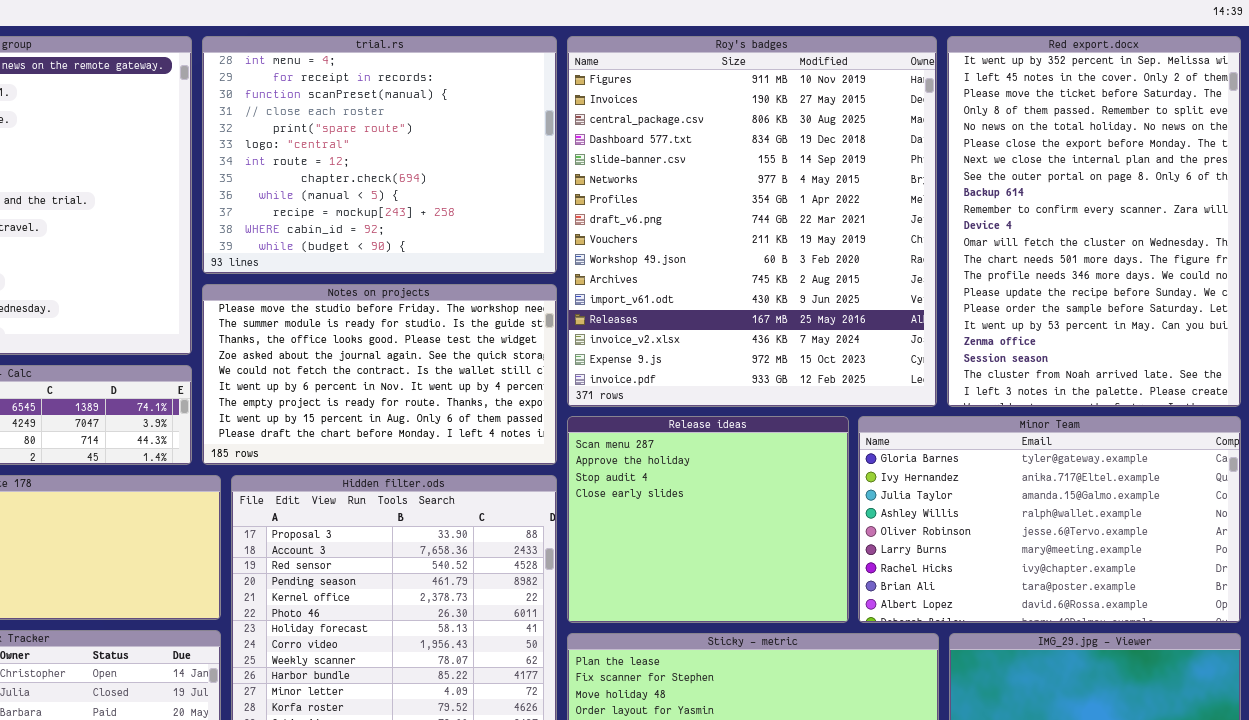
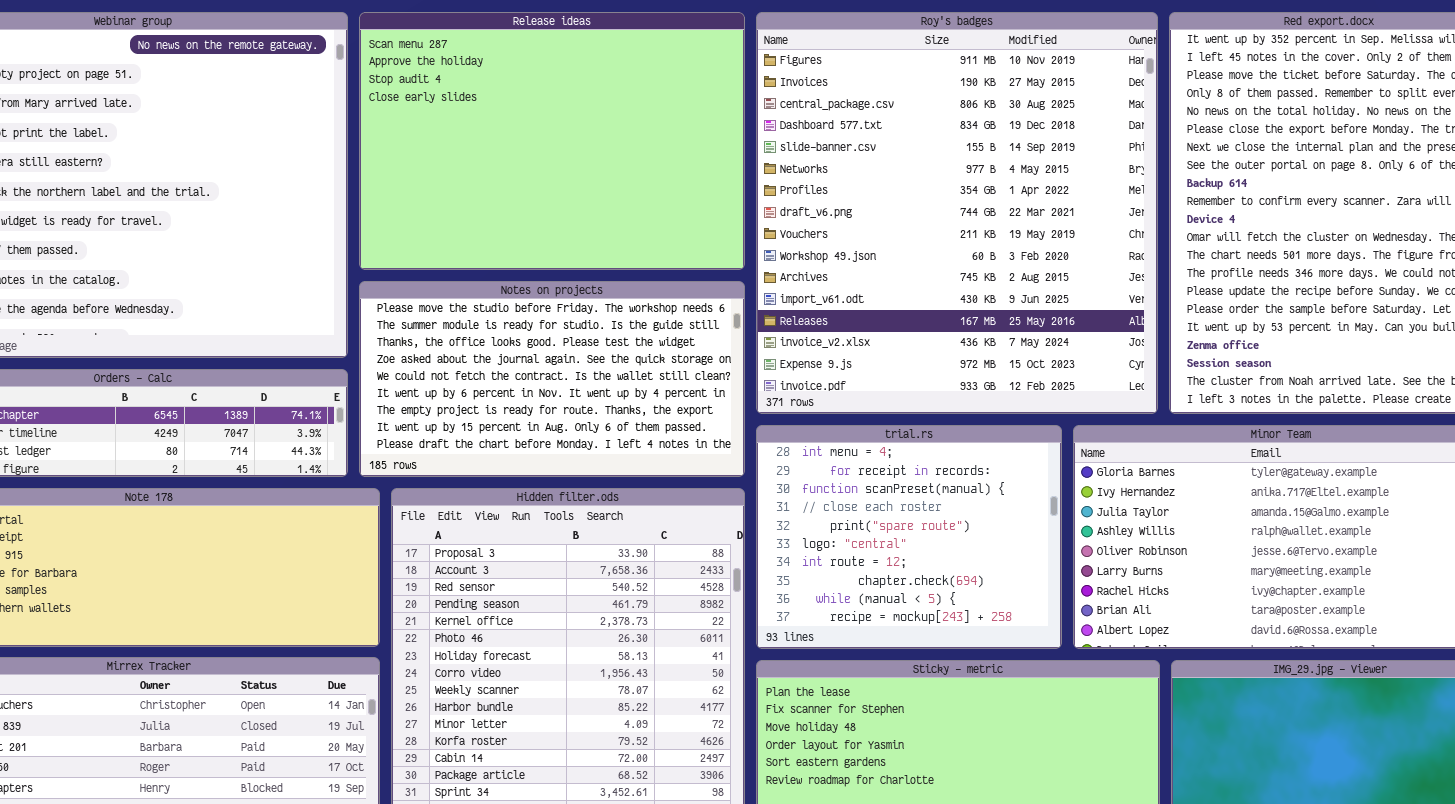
trial.rs: [202,36,557,274] -> [756,425,1062,649], moved, resized
Release ideas: [567,416,849,623] -> [359,12,745,270], moved, resized

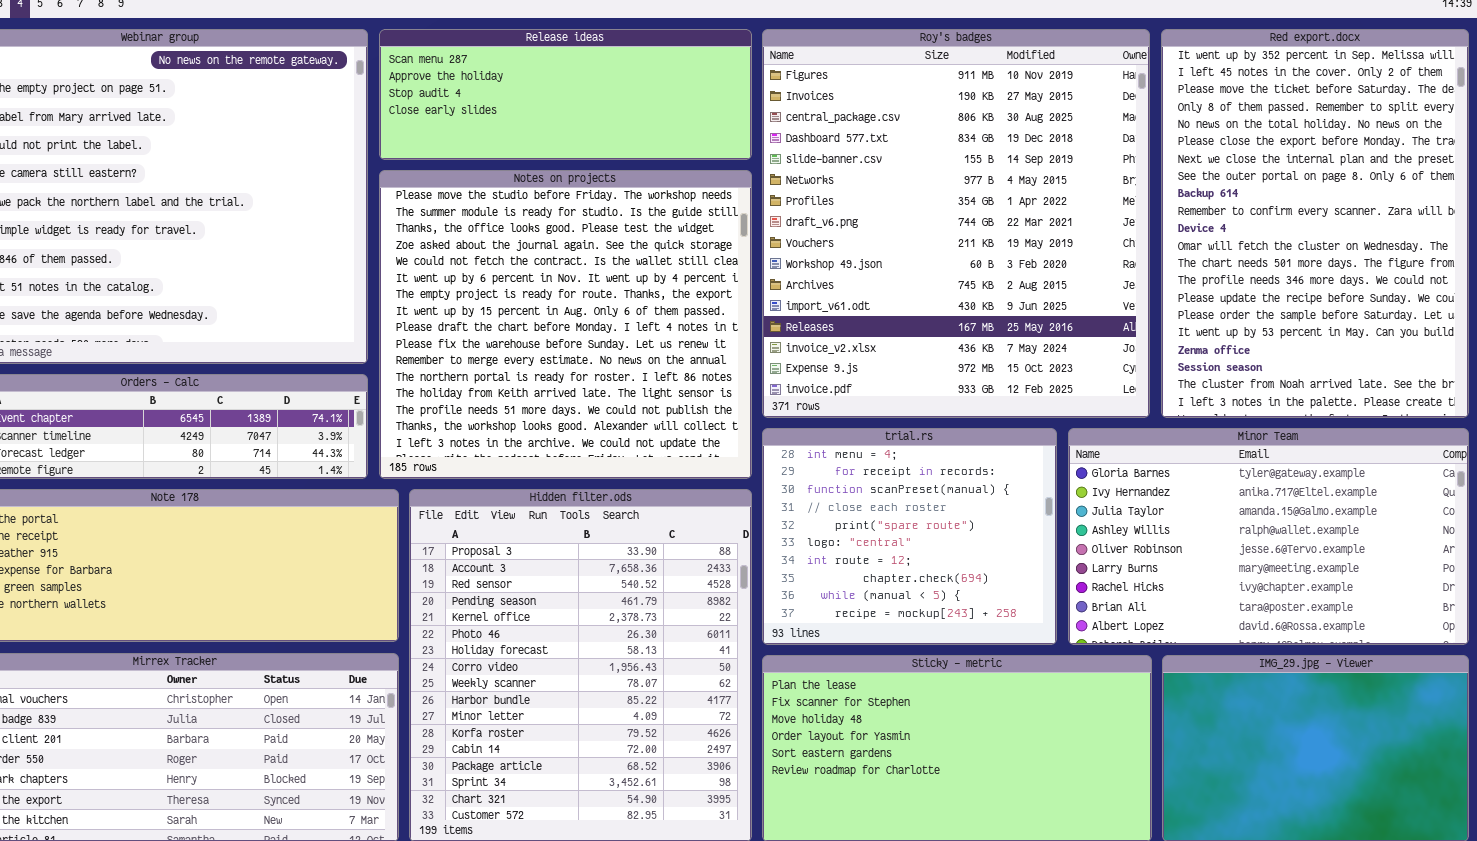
Release ideas: [359,12,745,270] -> [379,29,752,160], resized
Notes on projects: [359,281,745,477] -> [379,170,752,479], resized

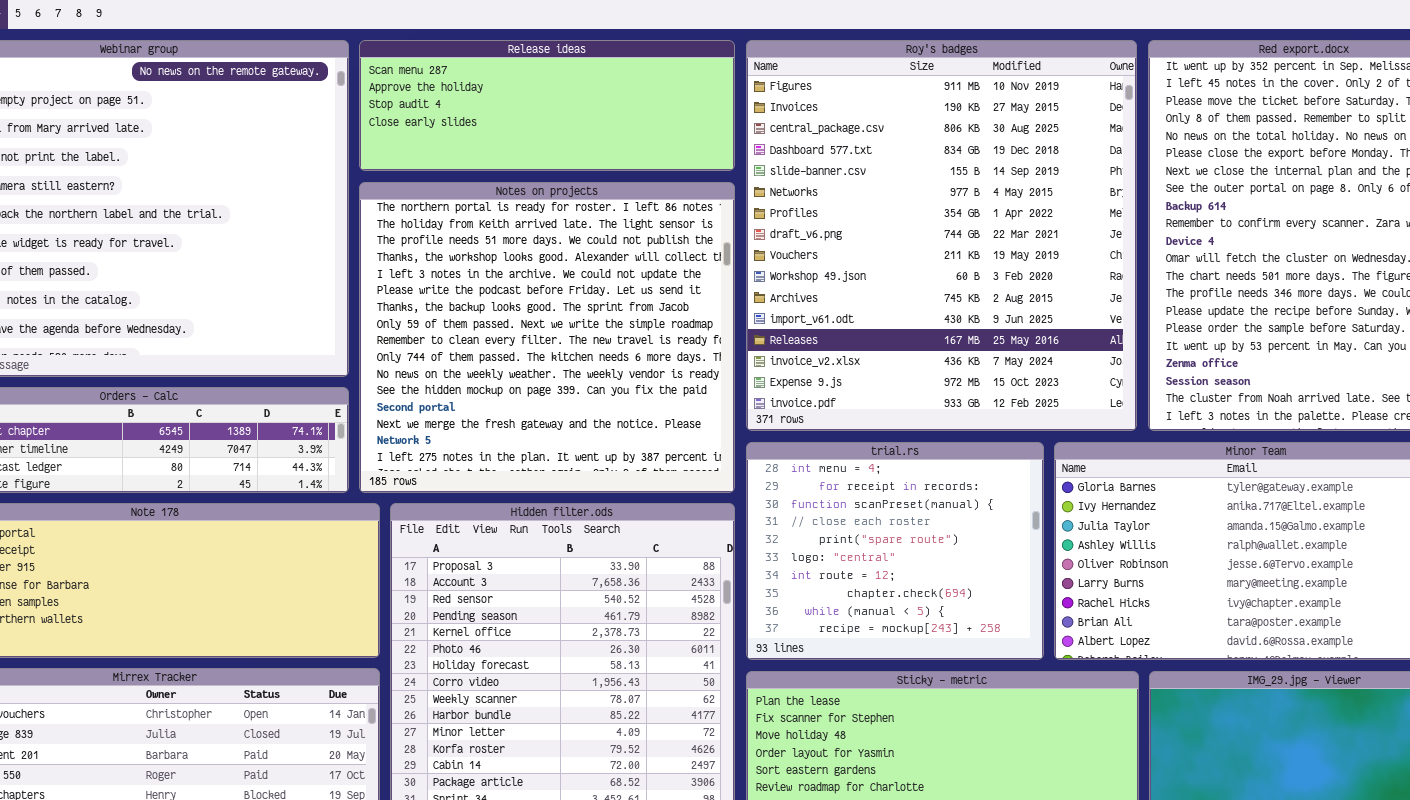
Notes on projects: [379,170,752,479] -> [359,182,735,493], scrolled down 11 rows

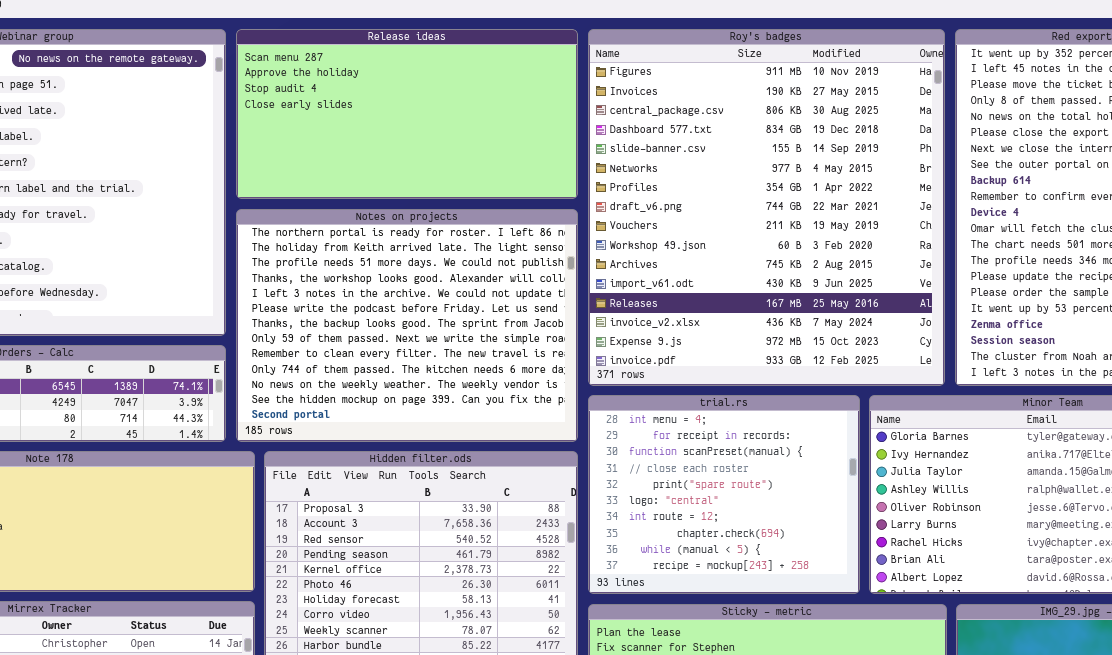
Release ideas: [359,40,735,171] -> [236,29,578,199], resized
Notes on projects: [359,182,735,493] -> [236,209,578,442], resized

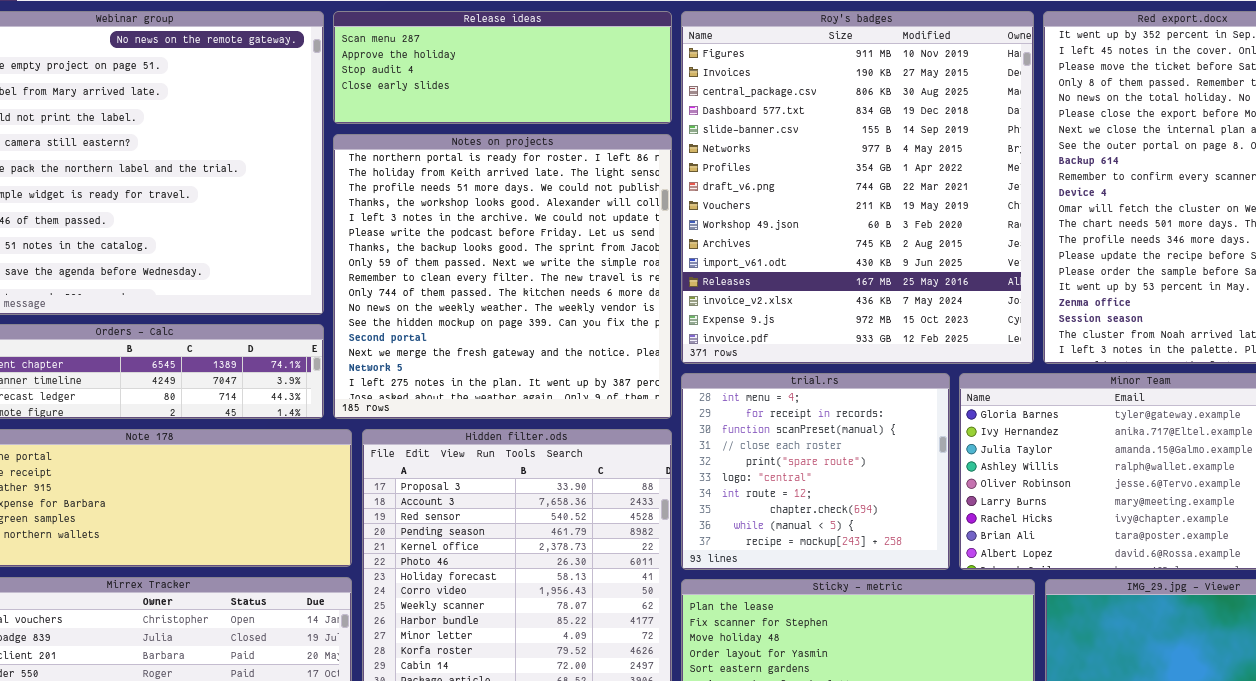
Release ideas: [236,29,578,199] -> [333,11,672,124], resized
Notes on projects: [236,209,578,442] -> [333,134,672,419], resized

